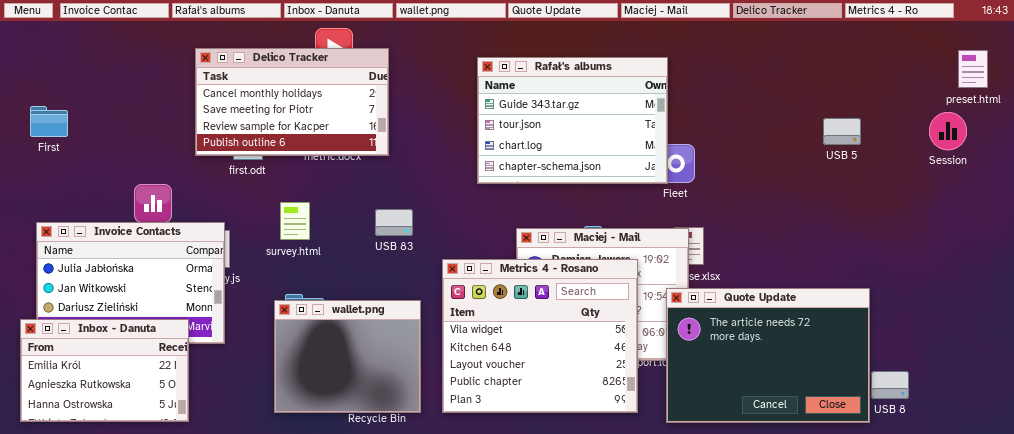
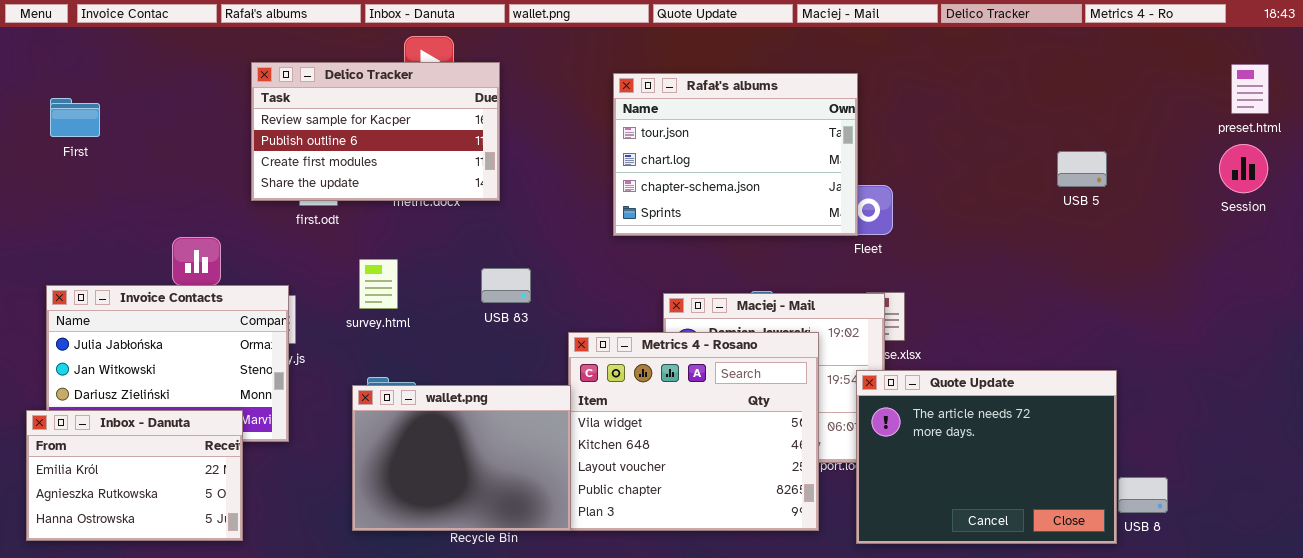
Delico Tracker: [195,48,389,156] -> [251,62,500,201], scrolled down 2 rows
Rafał's albums: [477,57,668,184] -> [613,73,858,236], scrolled down 1 row
First: [30,106,68,137] -> [50,98,100,137], moved
Session: [929,112,967,150] -> [1219,144,1268,193], moved
wallet.png: [274,300,421,413] -> [352,385,571,531], resized

